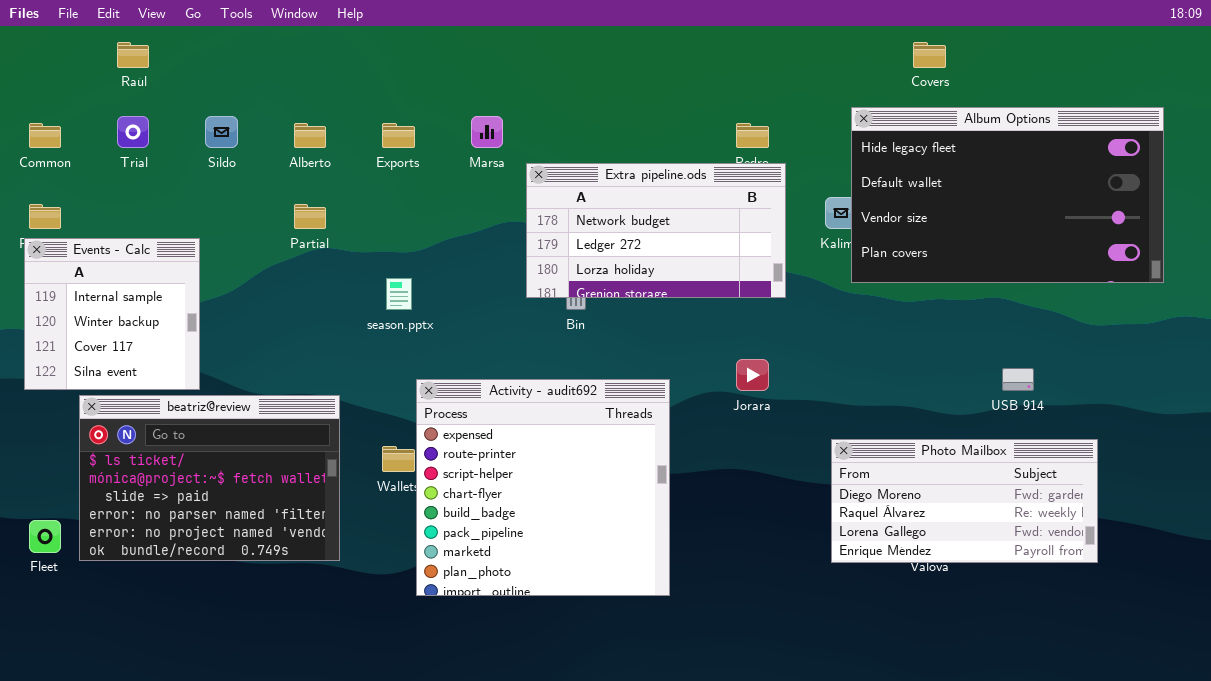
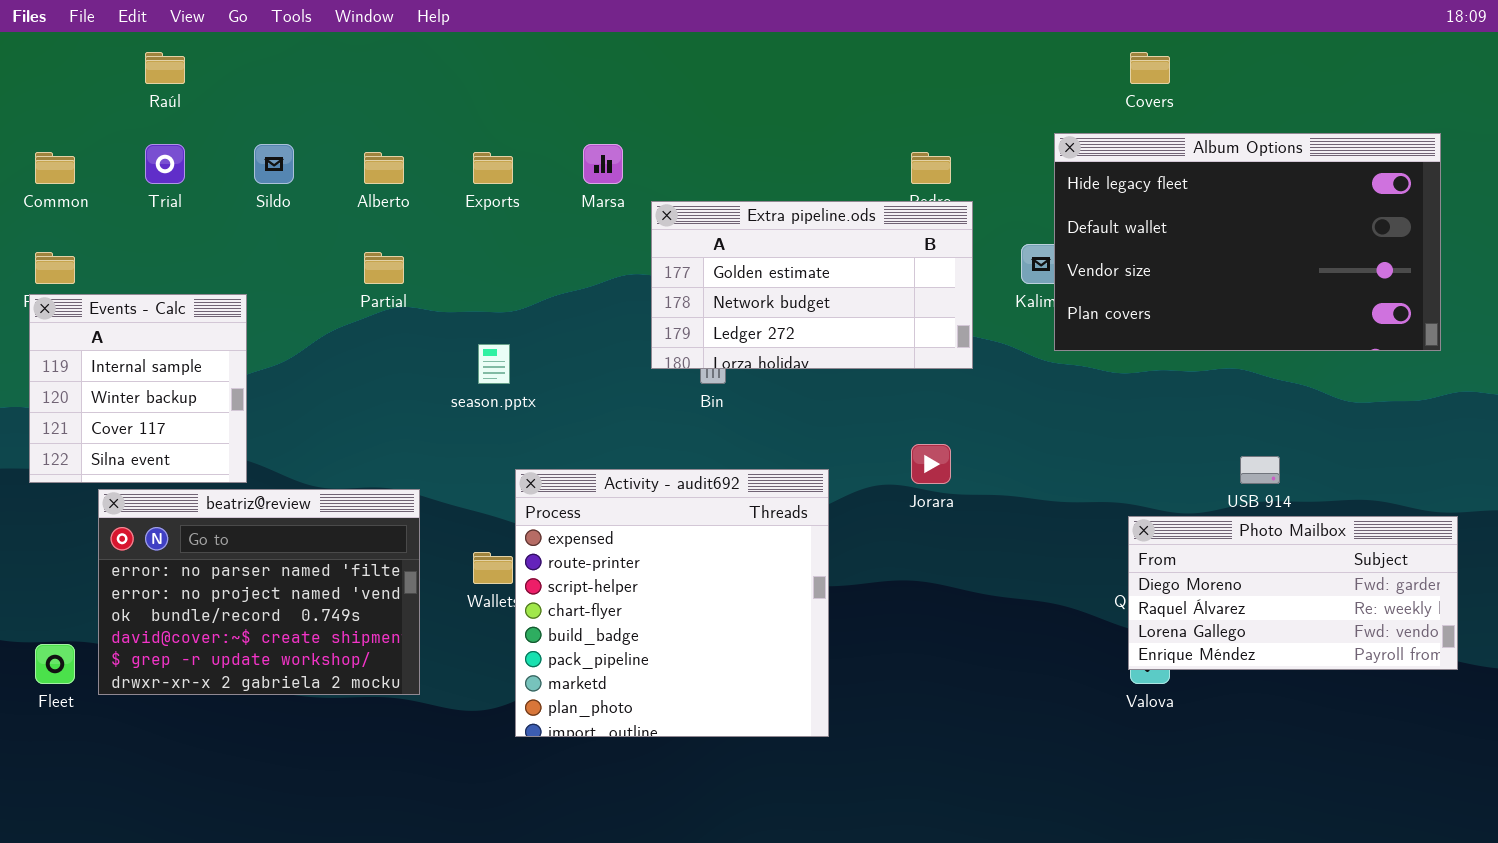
Extra pipeline.ods: [526,163,786,298] -> [651,201,973,369], scrolled up 1 row
beatriz@review: [79,395,340,561] -> [98,489,420,695], scrolled down 3 rows
Photo Mailbox: [831,439,1098,563] -> [1128,516,1458,670], moved

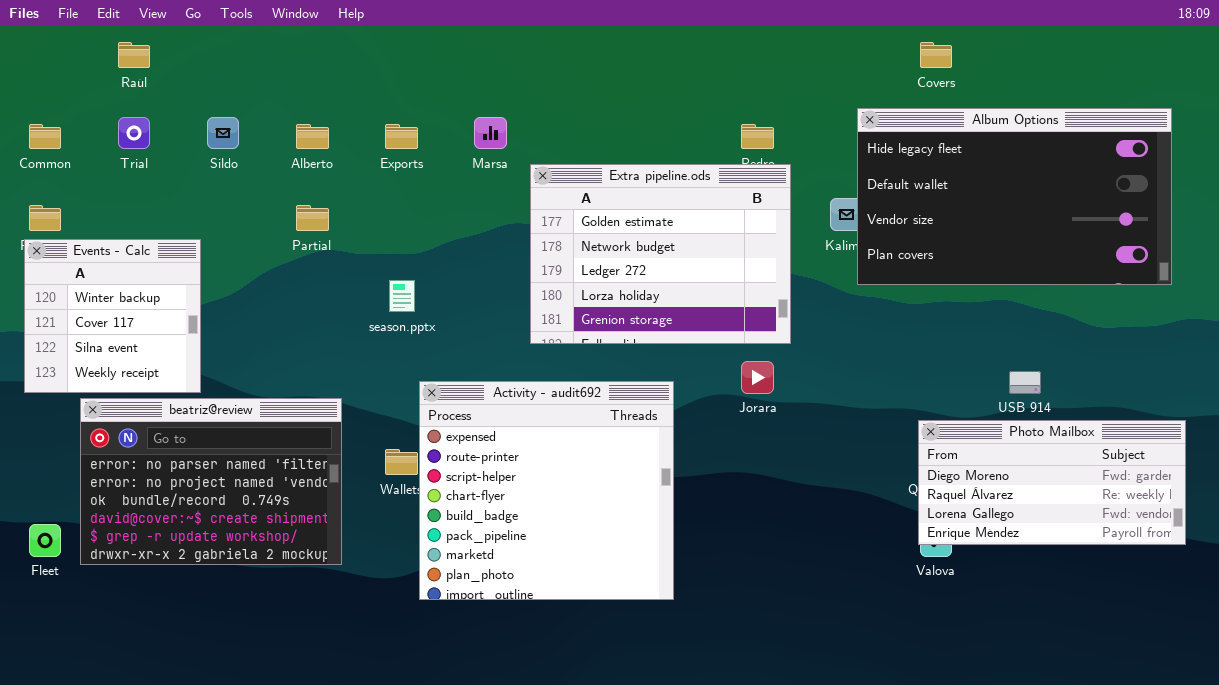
Extra pipeline.ods: [651,201,973,369] -> [530,164,791,344], resized
Events - Calc: [29,294,247,483] -> [24,239,201,393], scrolled down 1 row

